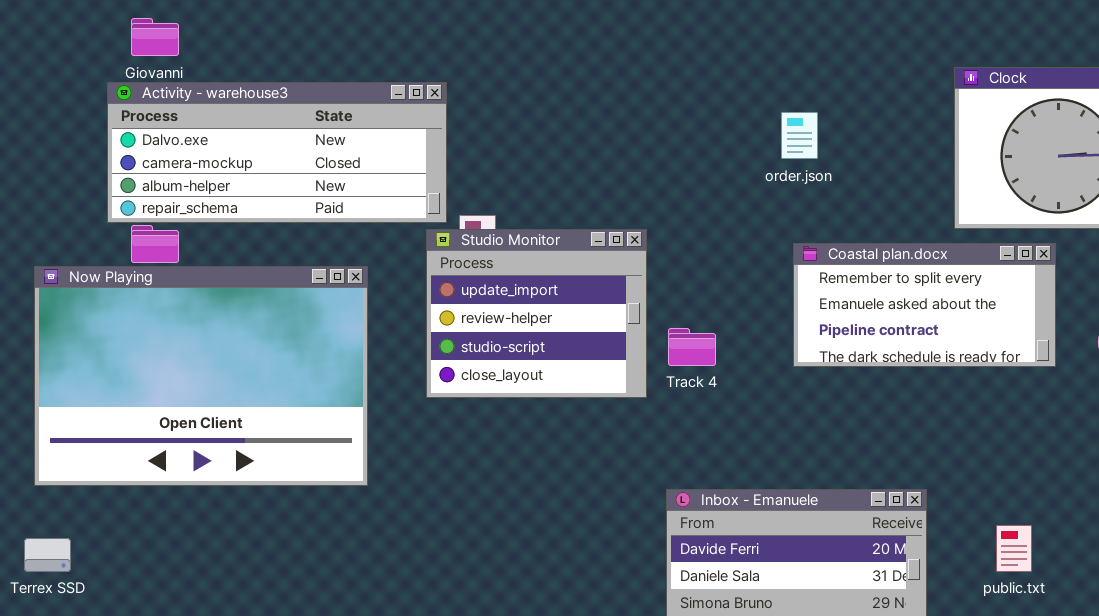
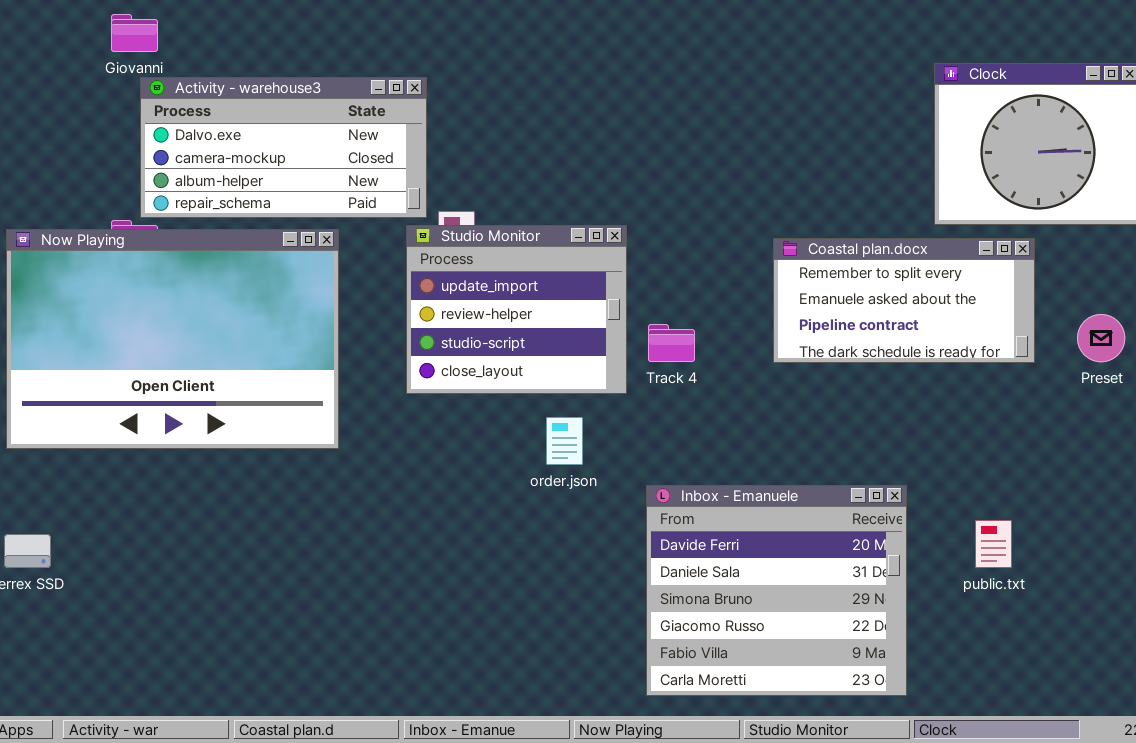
Activity - warehouse3: [107,82,447,223] -> [140,77,427,218], resized
order.json: [781,112,818,159] -> [546,417,583,465], moved
Now Playing: [34,266,368,486] -> [6,229,339,449], moved

